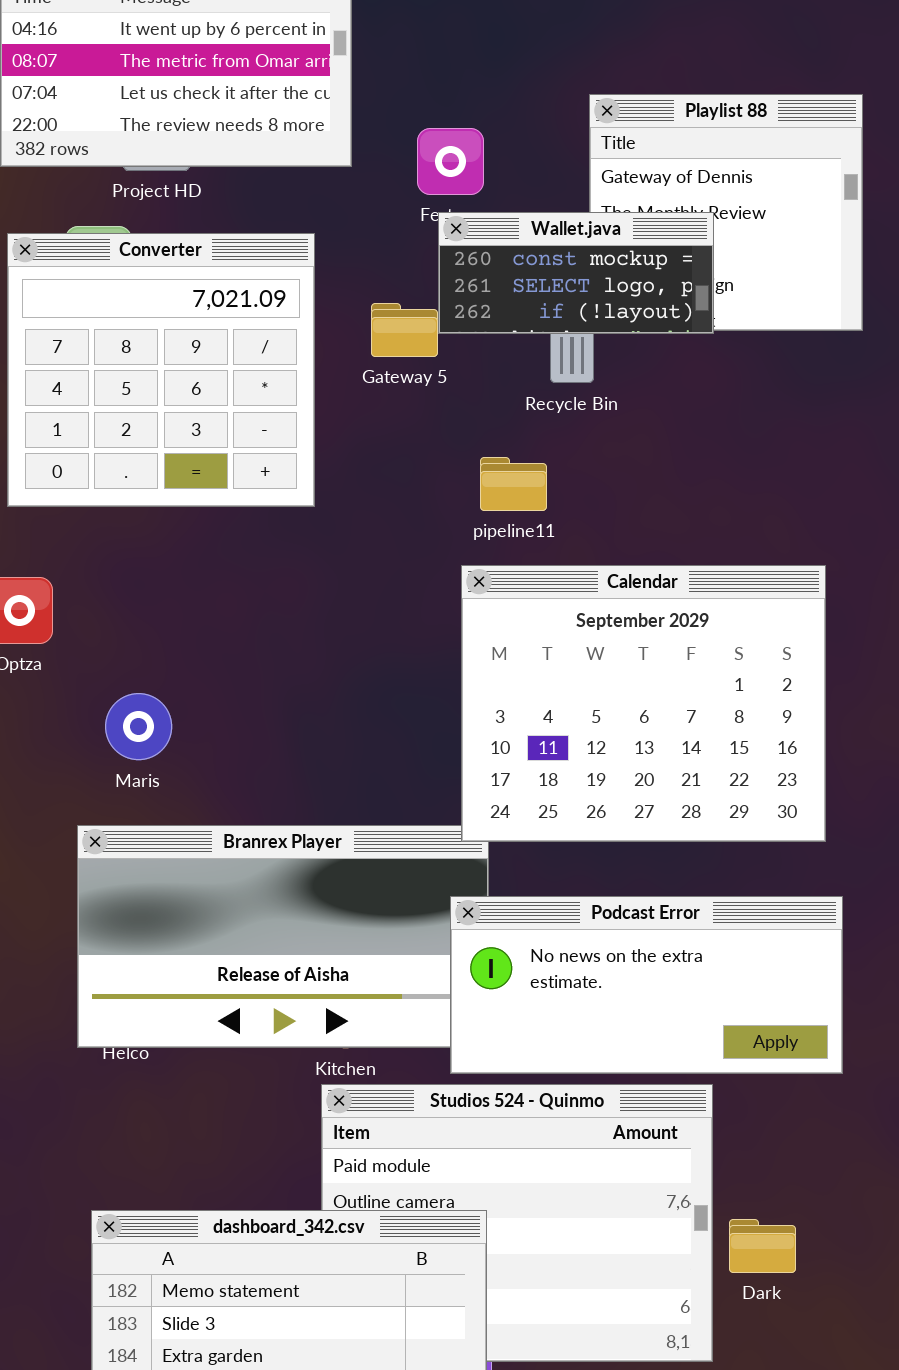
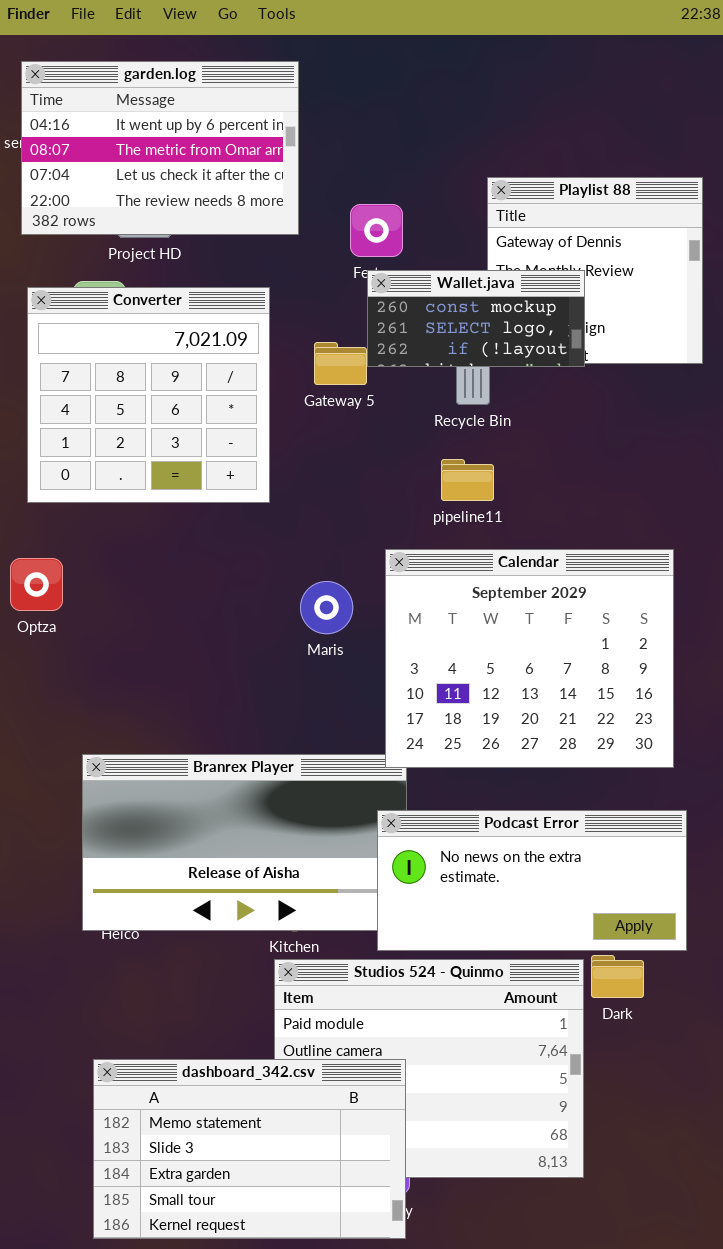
pipeline11: [480,457,547,511] -> [441,459,494,501], moved
Maris: [105,693,172,760] -> [300,581,353,634], moved
Dark: [729,1219,796,1273] -> [591,955,644,998], moved

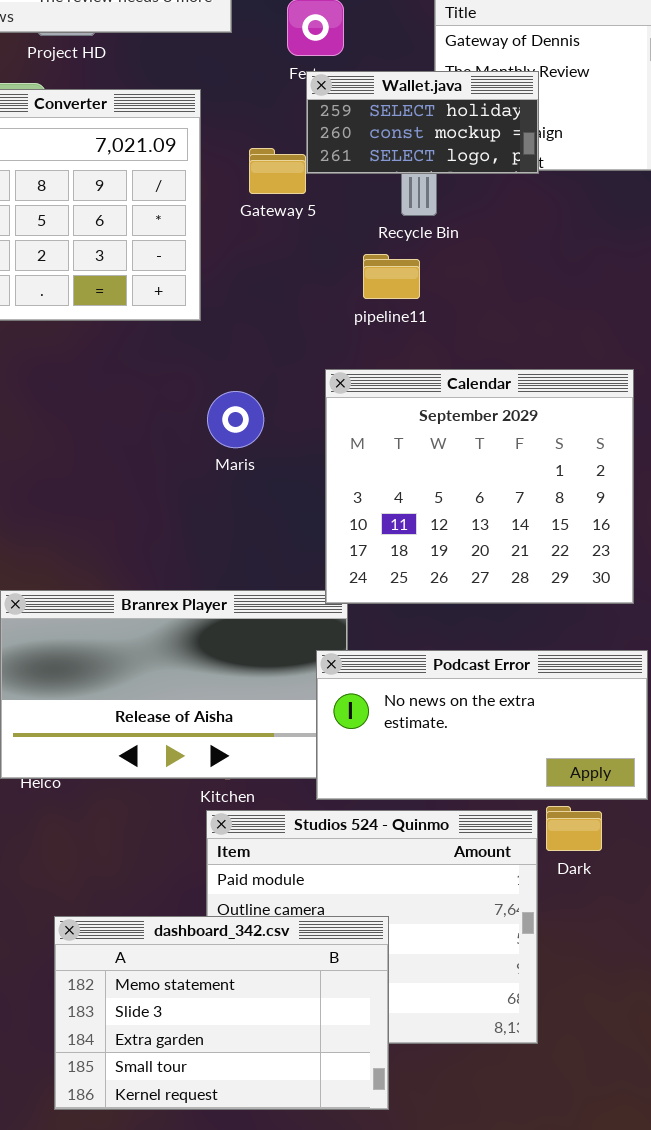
Wallet.java: [367,270,585,367] -> [306,71,539,174], scrolled up 1 row
pipeline11: [441,459,494,501] -> [363,254,420,299], moved
Maris: [300,581,353,634] -> [207,391,264,448], moved
dashboard_342.csv: [93,1059,406,1239] -> [54,916,389,1110], moved

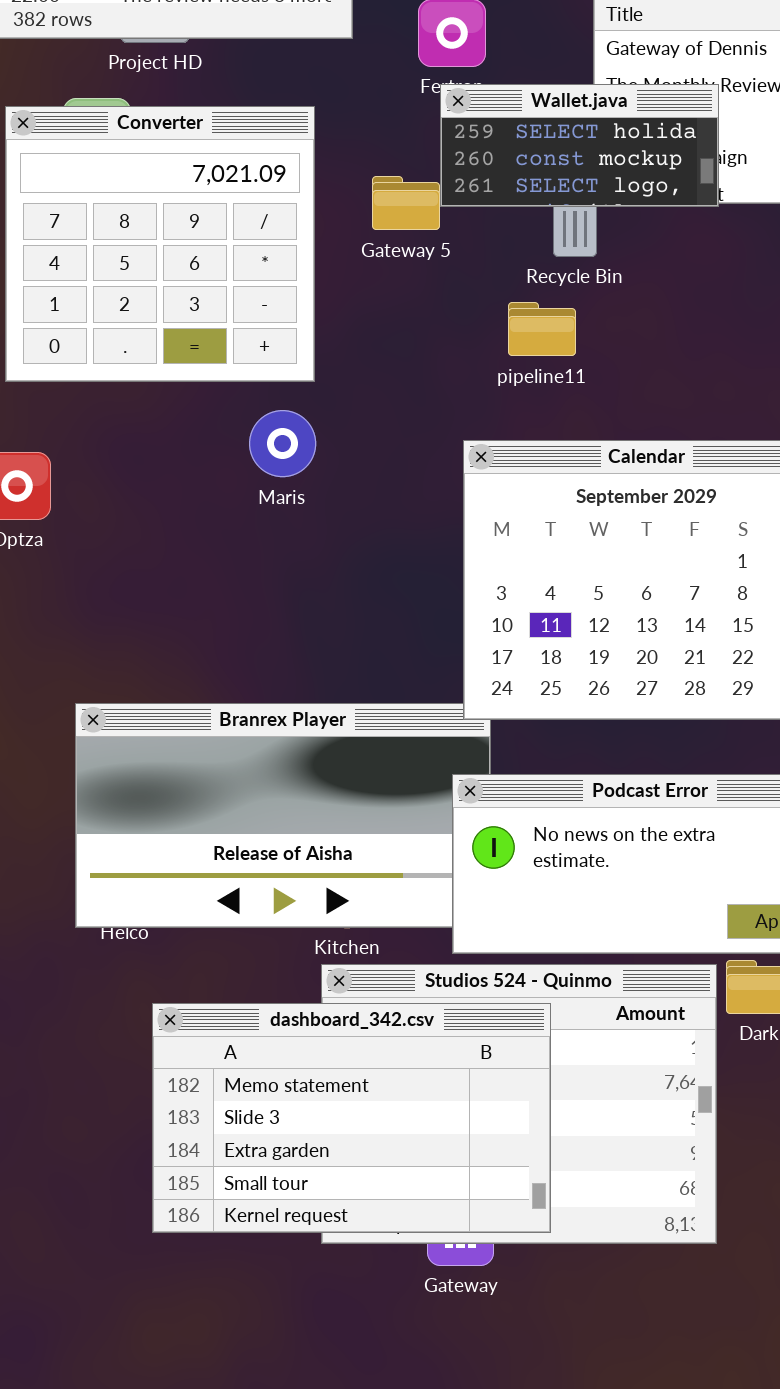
Maris: [207,391,264,448] -> [249,410,316,477], moved
dashboard_342.csv: [54,916,389,1110] -> [152,1003,551,1233], moved

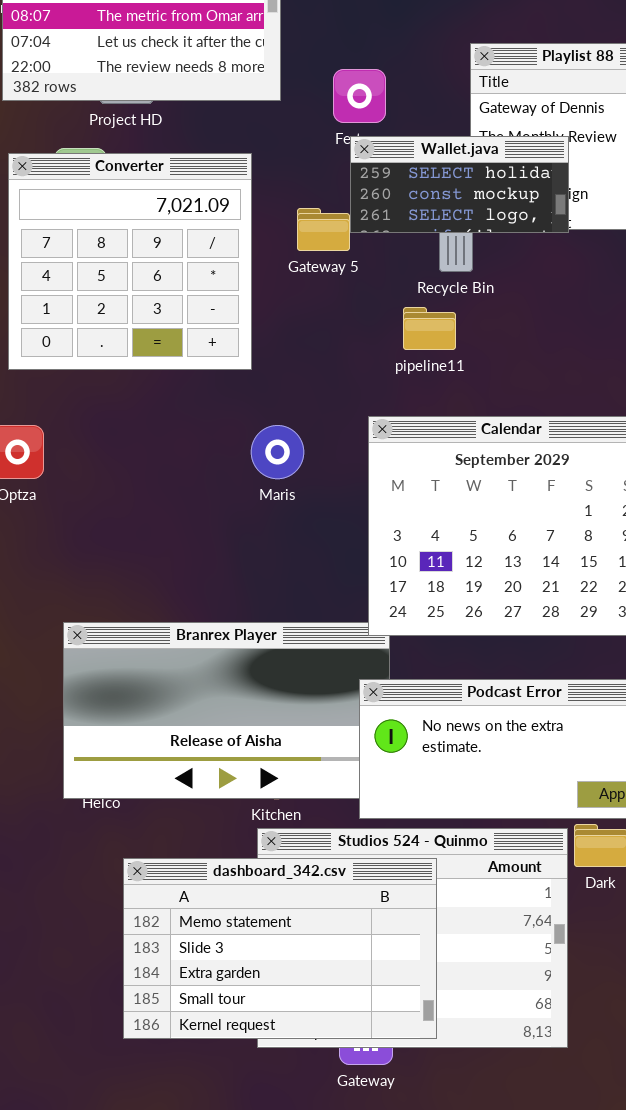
Maris: [249,410,316,477] -> [251,425,304,479], moved

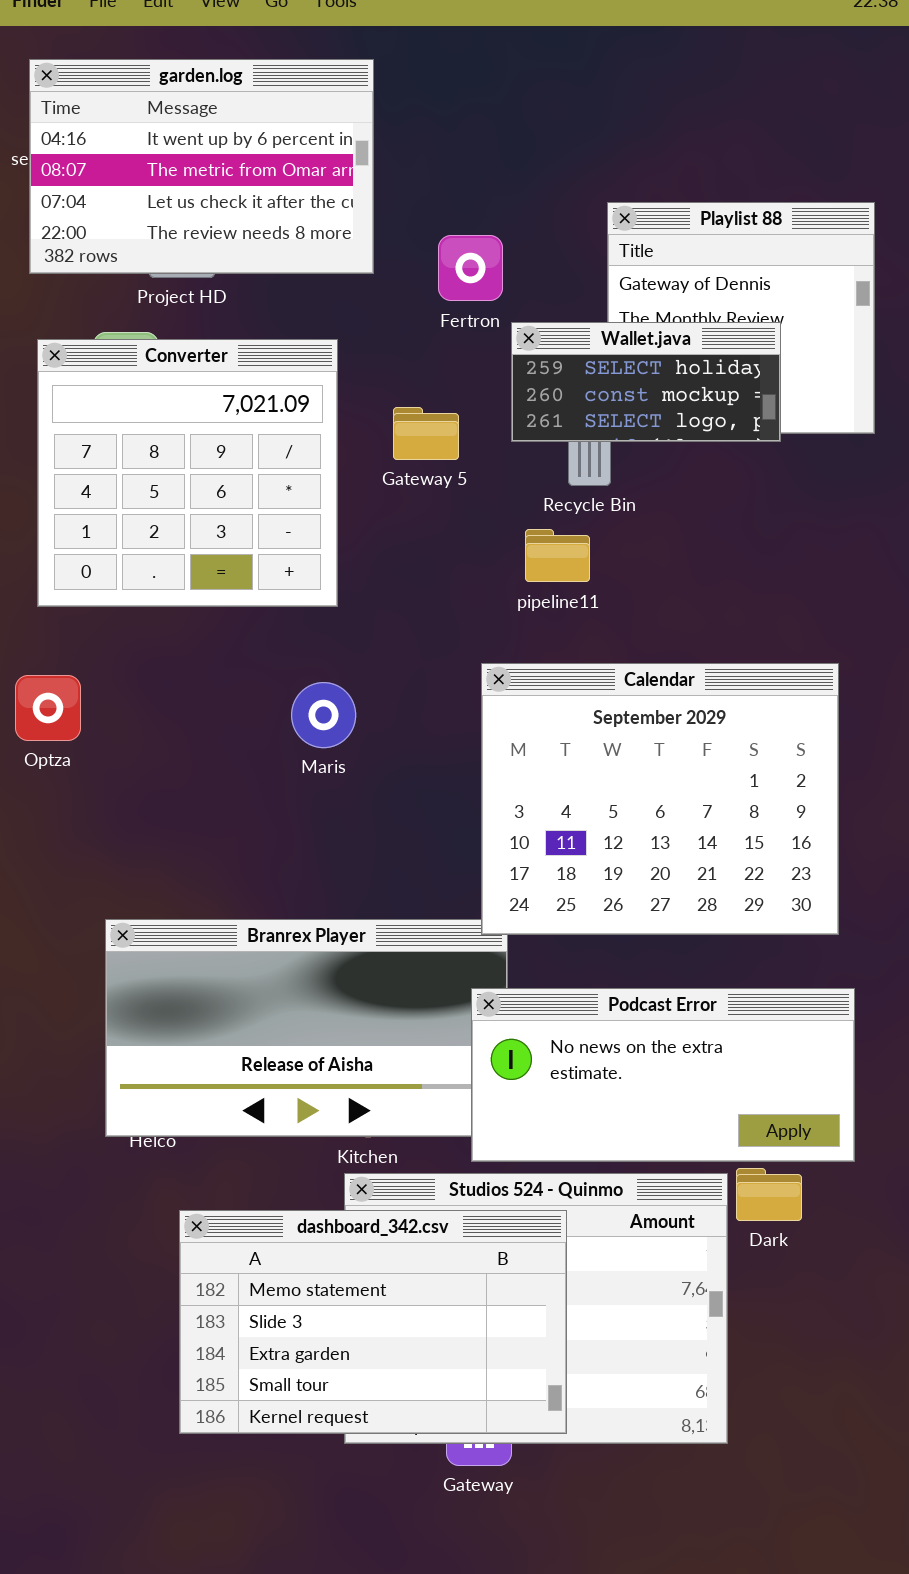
Wallet.java: [350,136,569,233] -> [511,322,781,442], moved
Maris: [251,425,304,479] -> [291,682,356,748], moved

